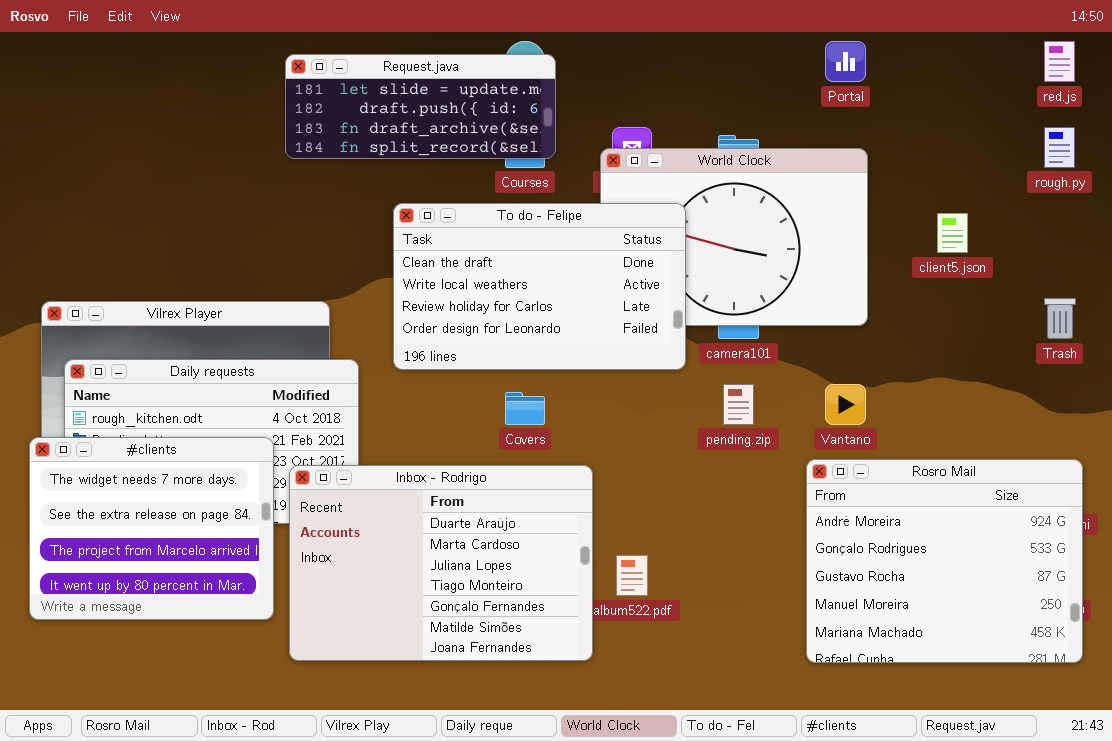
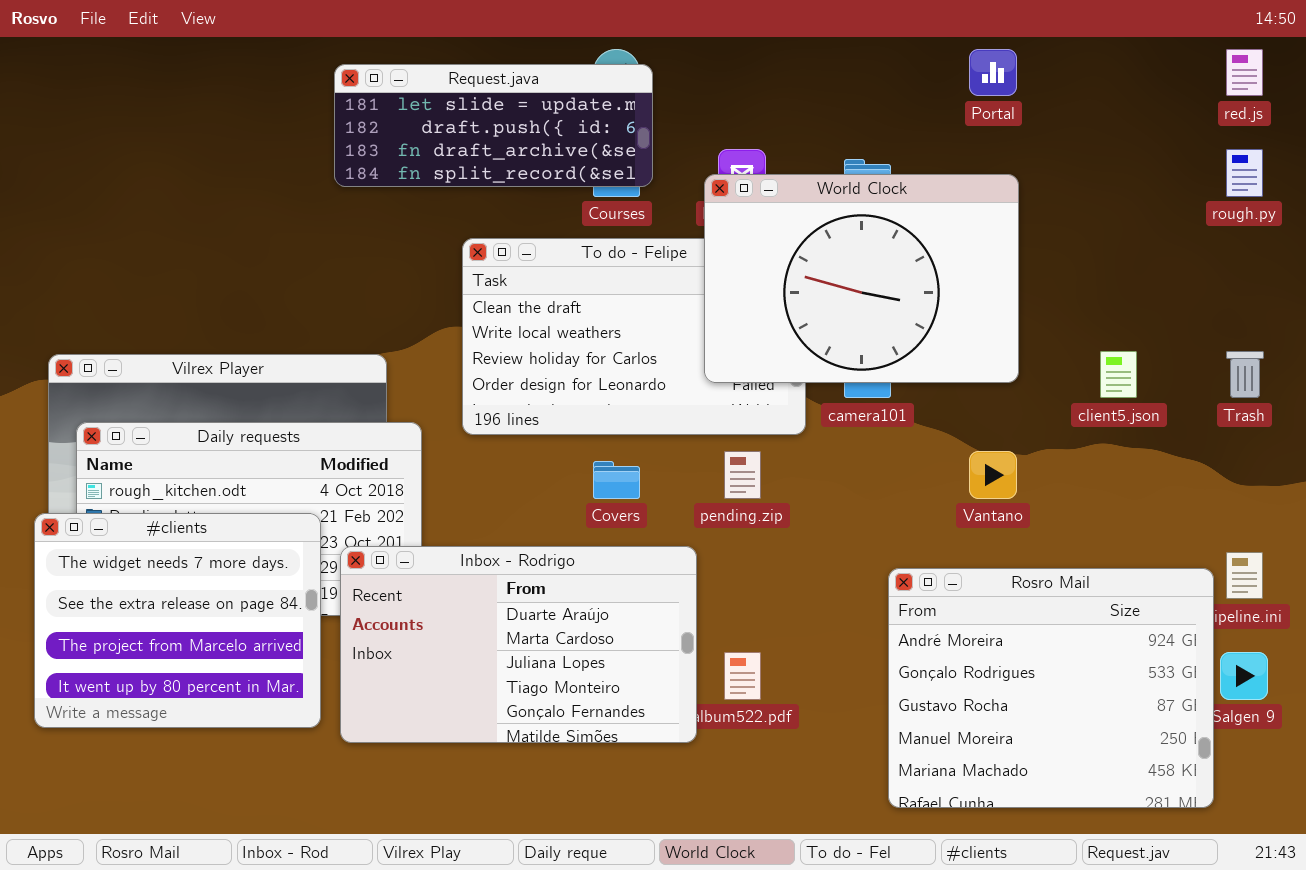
World Clock: [600,148,868,326] -> [704,174,1019,383], raised
client5.json: [937,213,968,253] -> [1100,351,1137,398], moved
pending.zip: [723,384,754,425] -> [724,451,761,499], moved
Rosro Mail: [806,459,1083,663] -> [888,568,1214,808], moved
Inbox - Rodrigo: [289,465,593,661] -> [340,546,697,743], resized

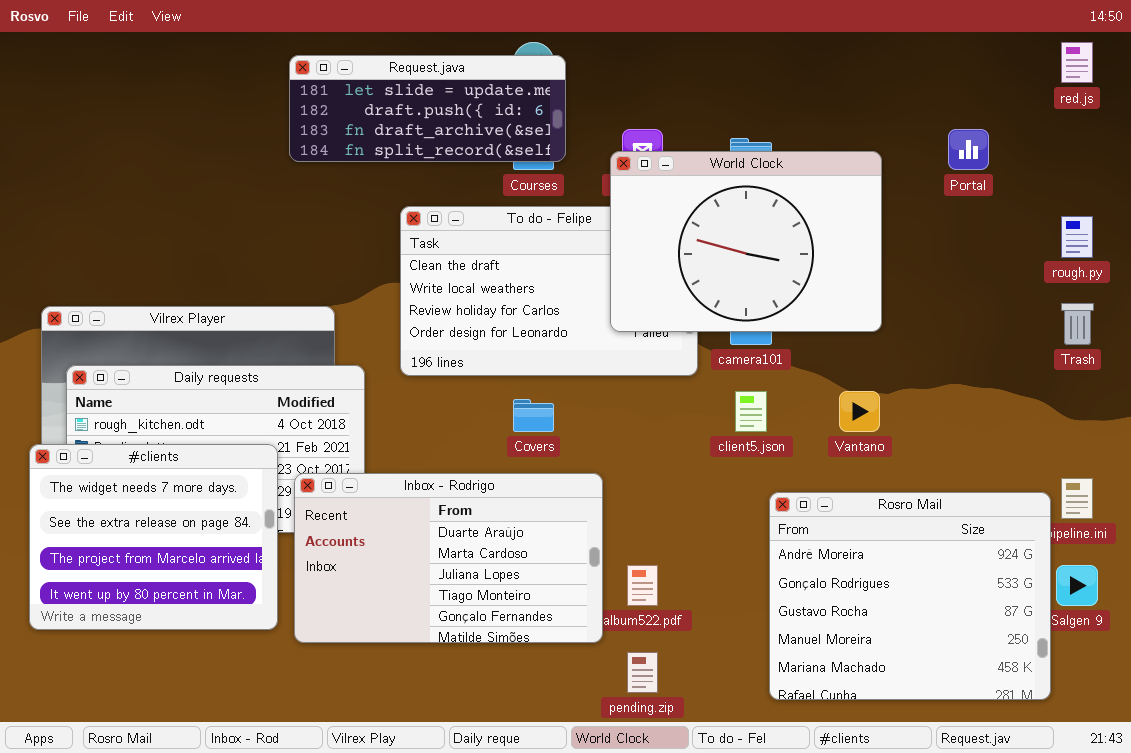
Portal: [969,49,1017,96] -> [948,129,989,170], moved
rough.py: [1226,149,1263,197] -> [1061,216,1093,258], moved
client5.json: [1100,351,1137,398] -> [735,391,767,432], moved
pending.zip: [724,451,761,499] -> [627,652,658,693], moved

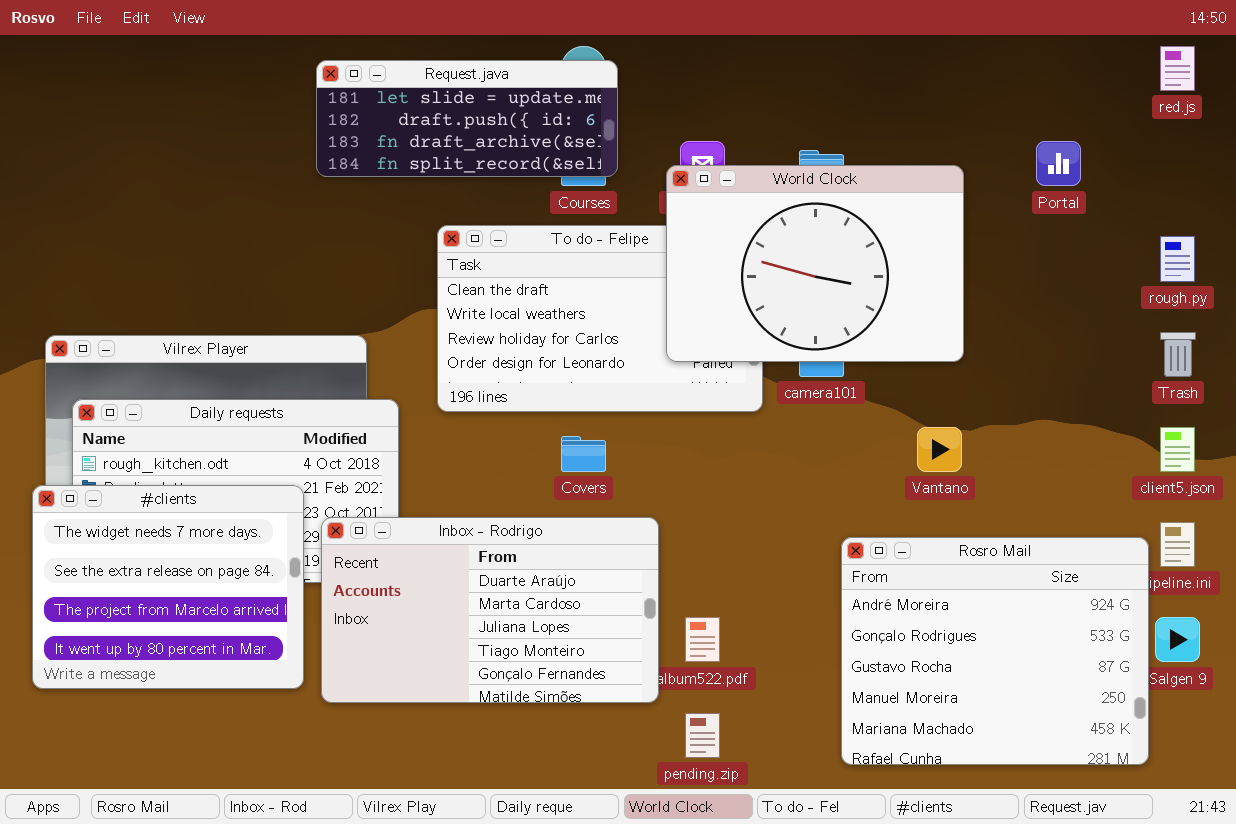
client5.json: [735,391,767,432] -> [1160,427,1195,472], moved

